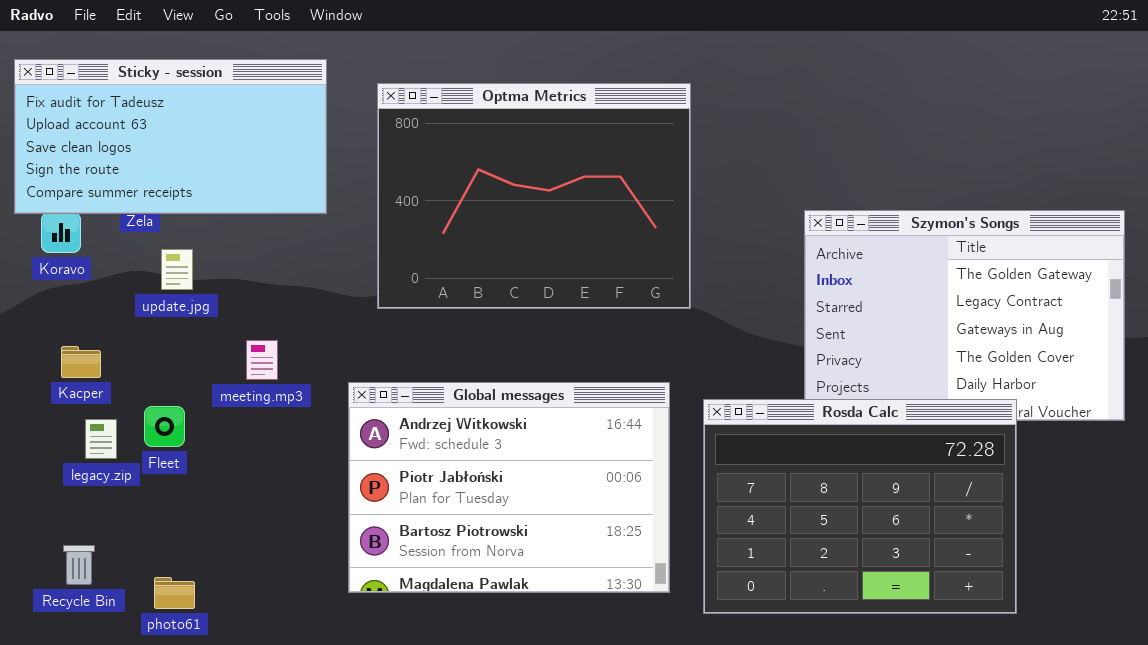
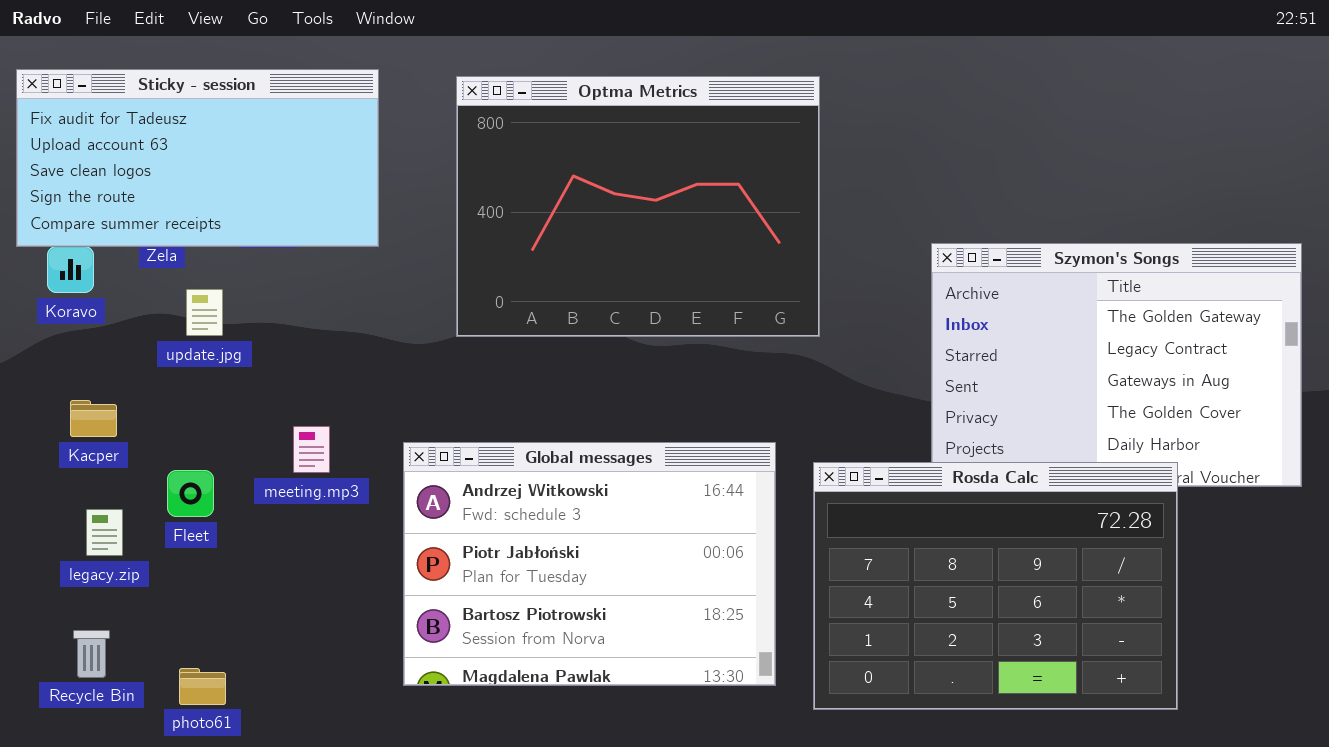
Optma Metrics: [377,83,691,309] -> [456,76,820,337], moved
meeting.mp3: [246,340,278,380] -> [293,426,330,473], moved
legacy.zip: [85,419,117,459] -> [86,509,123,556], moved

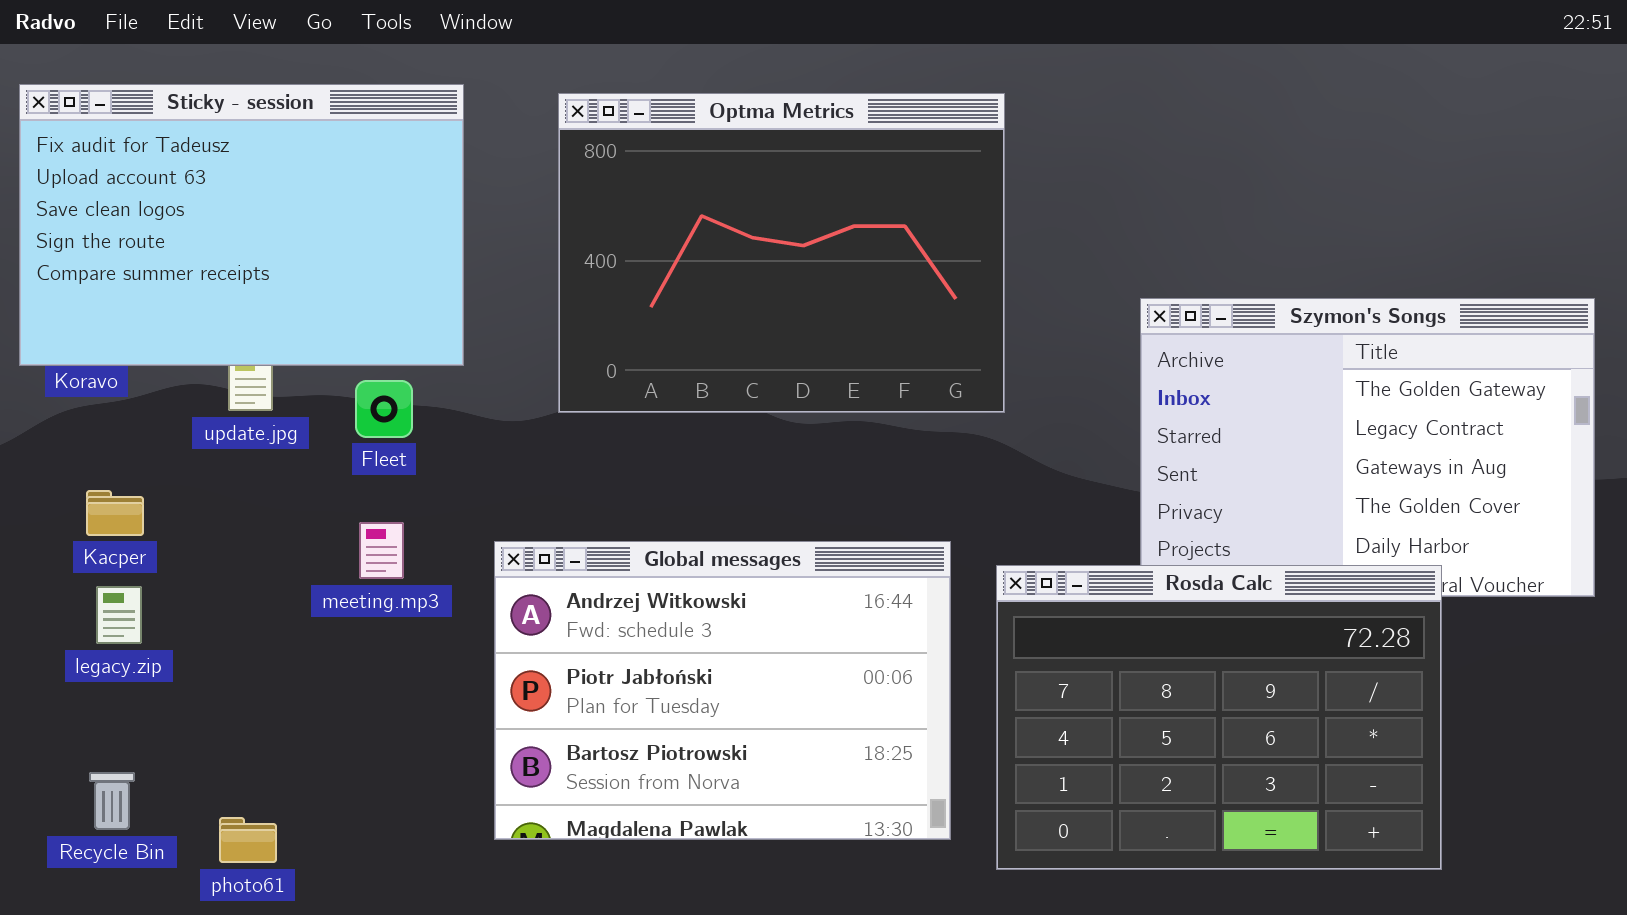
Sticky - session: [16,69,379,247] -> [19,84,464,366], resized
Fleet: [167,470,214,517] -> [355,380,413,438], moved
legacy.zip: [86,509,123,556] -> [96,586,142,644], moved

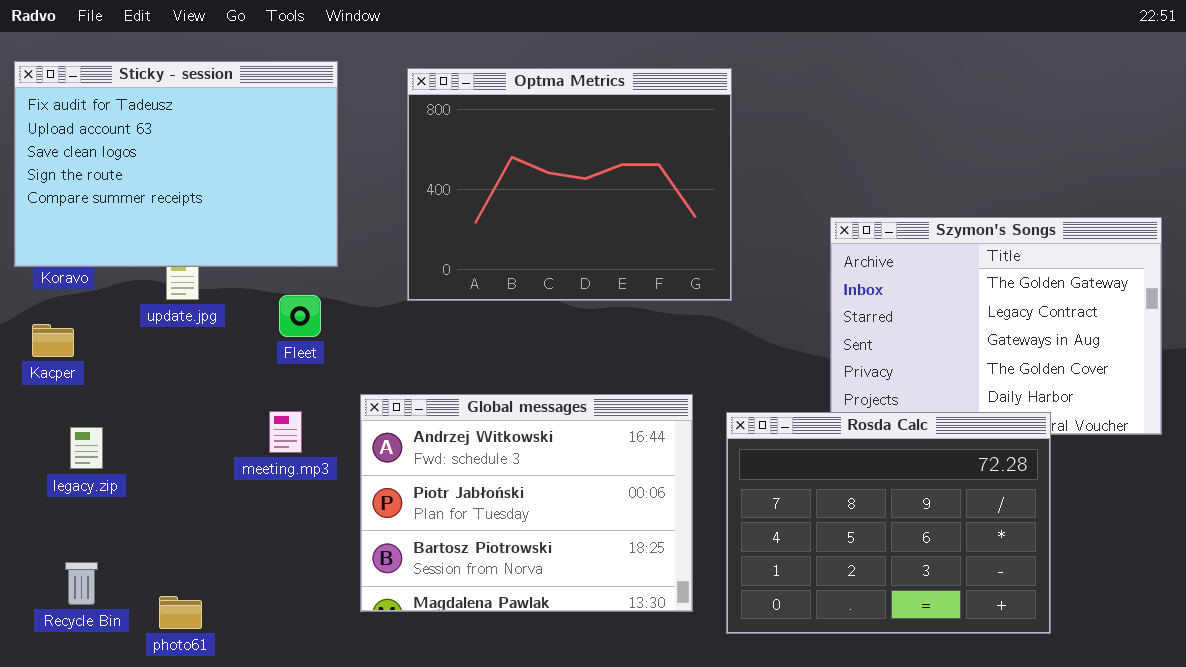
Fleet: [355,380,413,438] -> [279,295,321,337], moved
Kacper: [86,490,144,536] -> [32,324,74,357], moved
meeting.mp3: [359,522,404,579] -> [269,411,302,453], moved

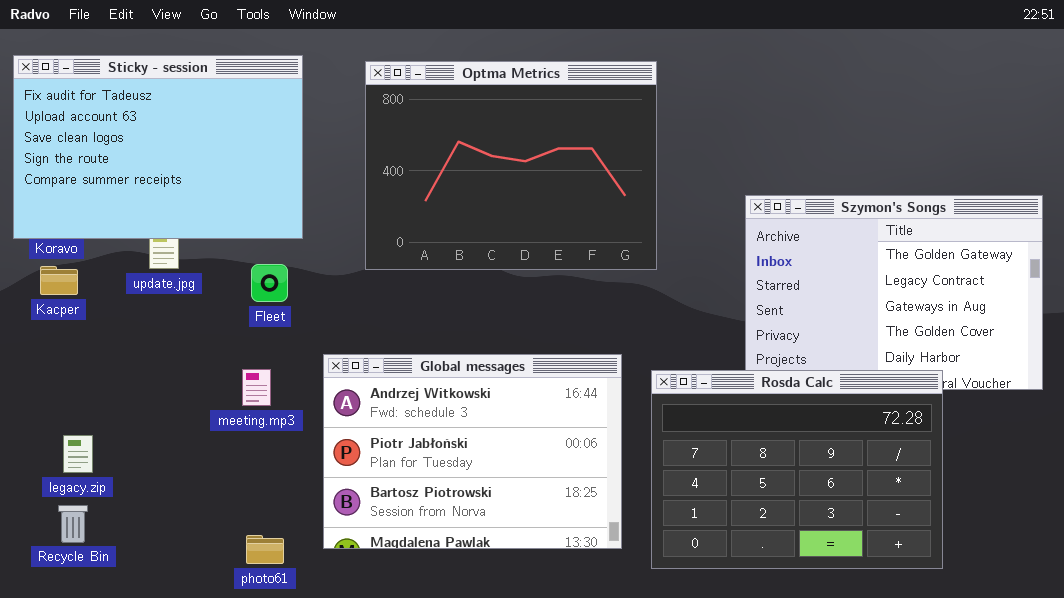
Kacper: [32,324,74,357] -> [40,266,78,295], moved
legacy.zip: [70,427,103,469] -> [63,435,93,473], moved
photo61: [159,596,202,629] -> [246,535,284,564], moved

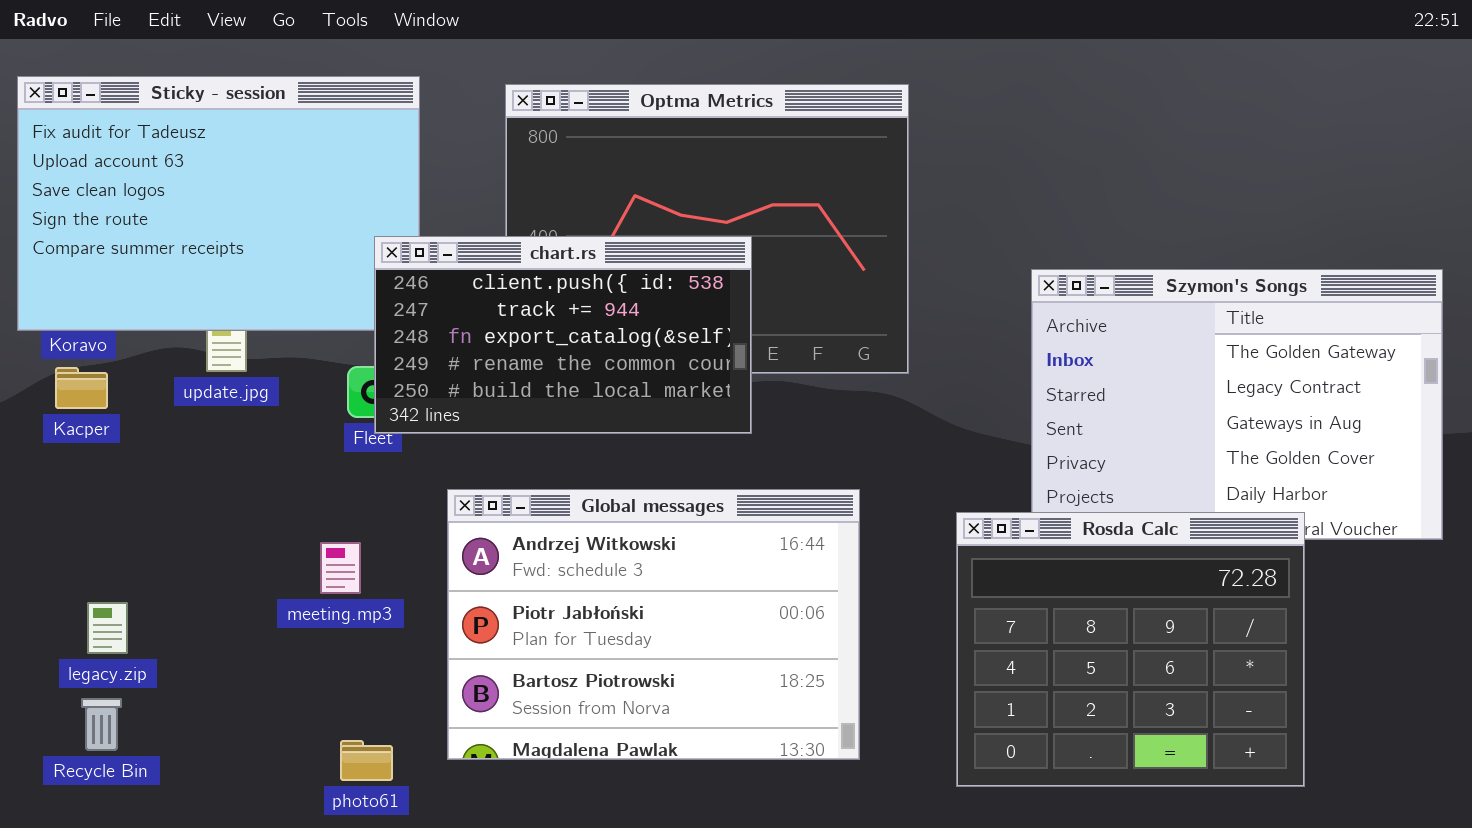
chart.rs: none -> [374,236,752,434], opened
meeting.mp3: [242,369,271,406] -> [320,542,361,594], moved
Rosda Calc: [651,370,943,569] -> [956,512,1305,787], resized

